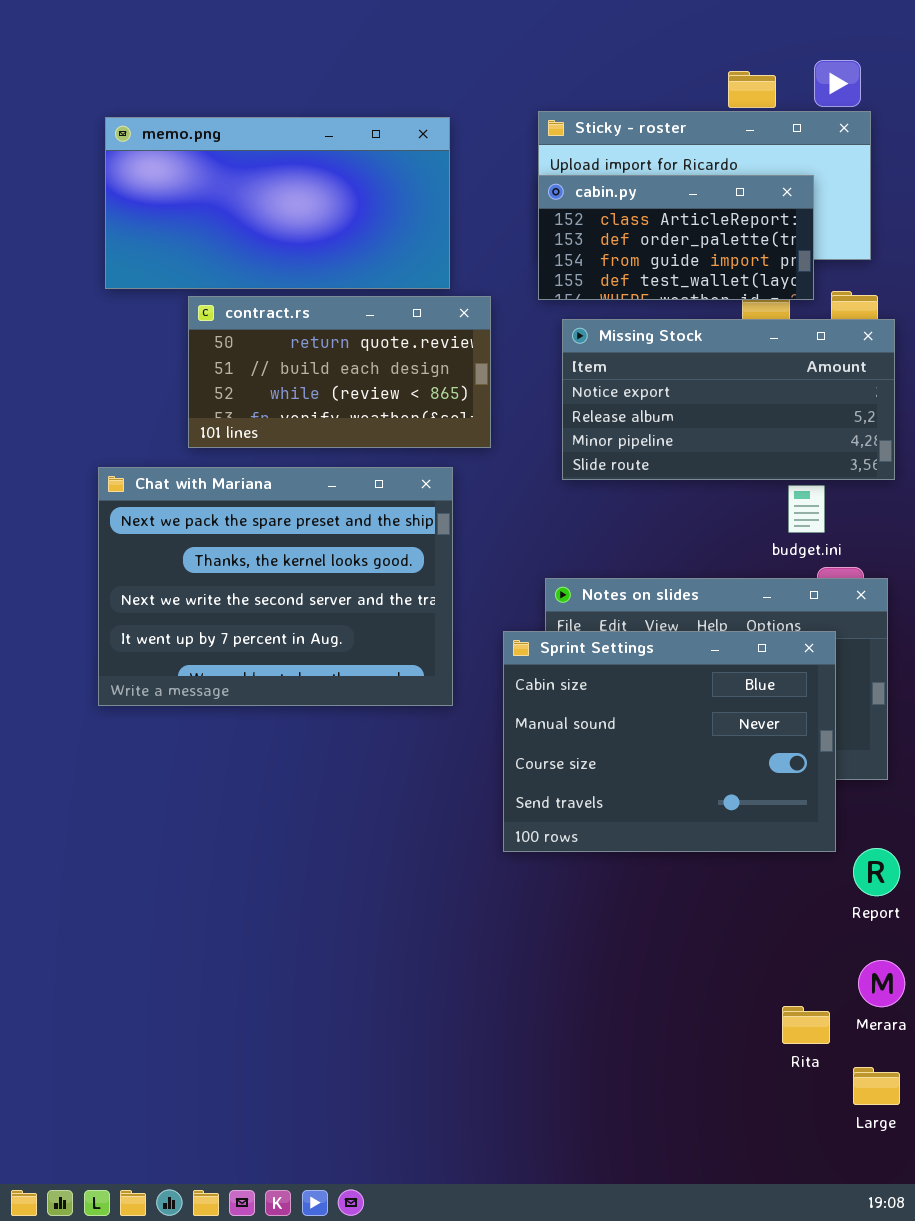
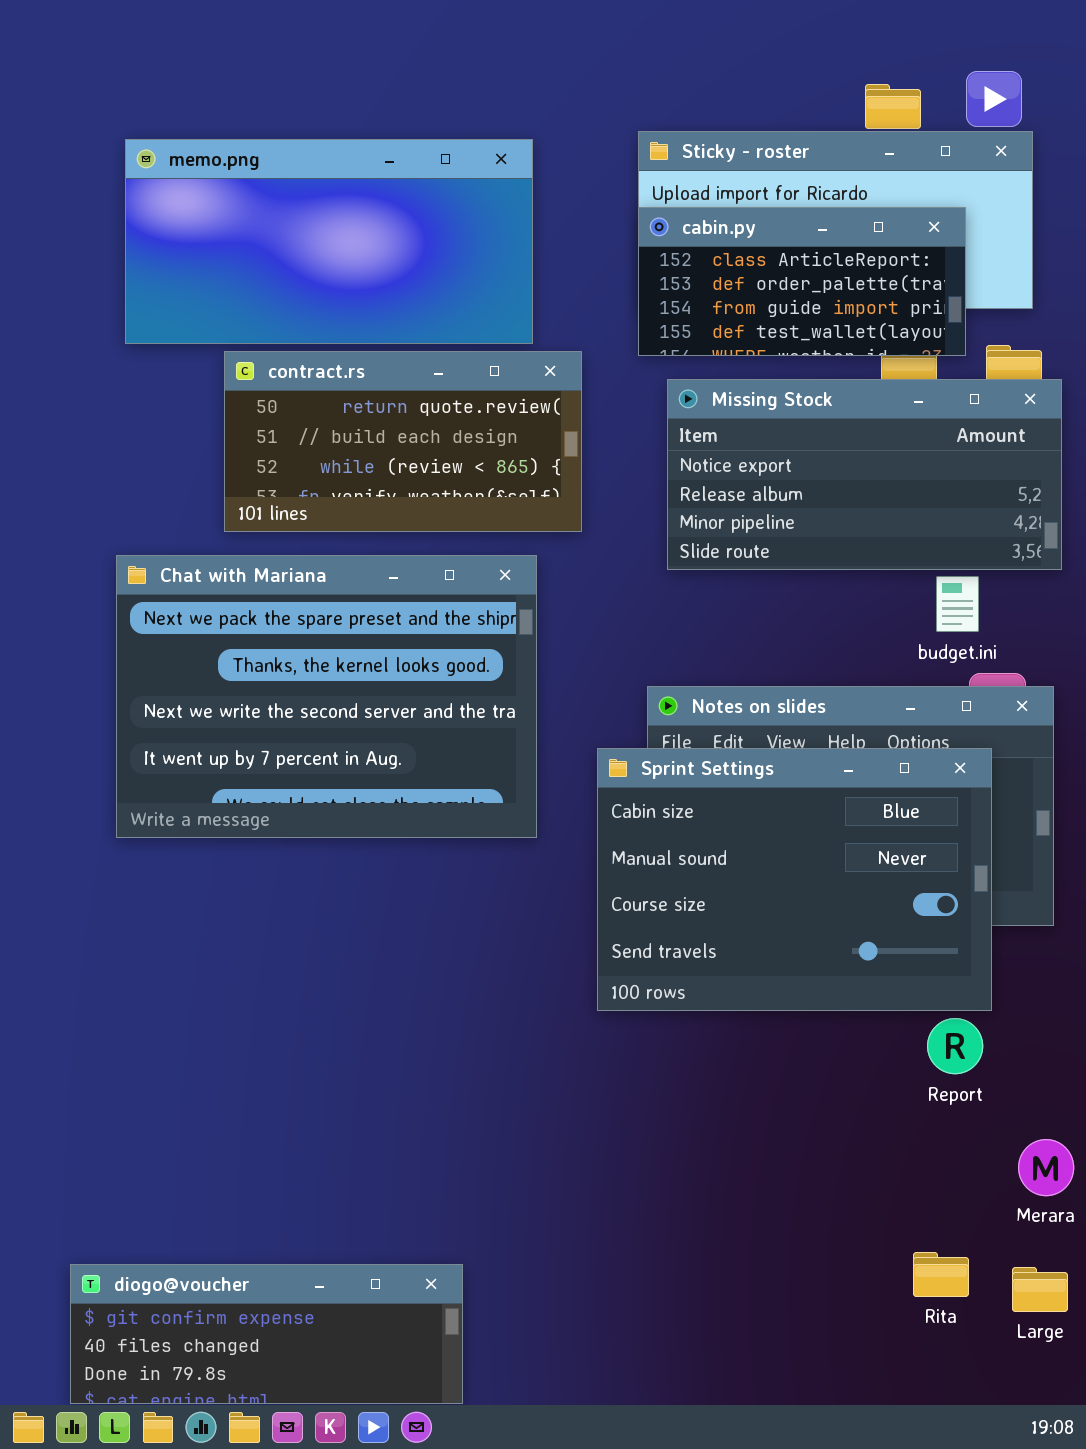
Report: [853,848,900,896] -> [927,1018,983,1074], moved
Rita: [782,1006,830,1044] -> [913,1252,969,1297], moved
diogo@voucher: none -> [70,1264,463,1404], opened

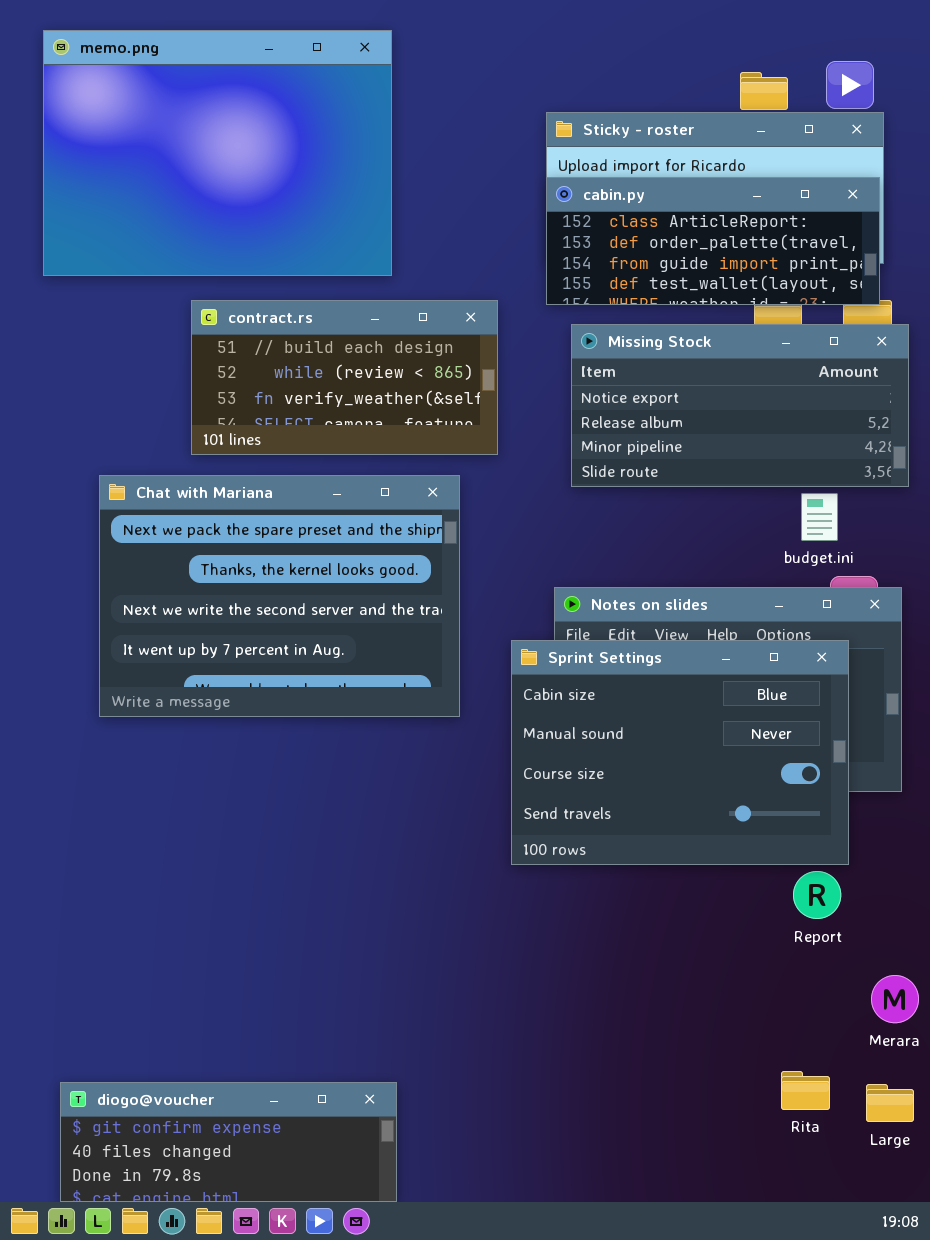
memo.png: [125,139,533,344] -> [43,30,392,276], moved, resized
cabin.py: [638,207,966,356] -> [546,177,880,305], resized
contract.rs: [224,351,582,532] -> [191,300,498,455], scrolled down 1 row

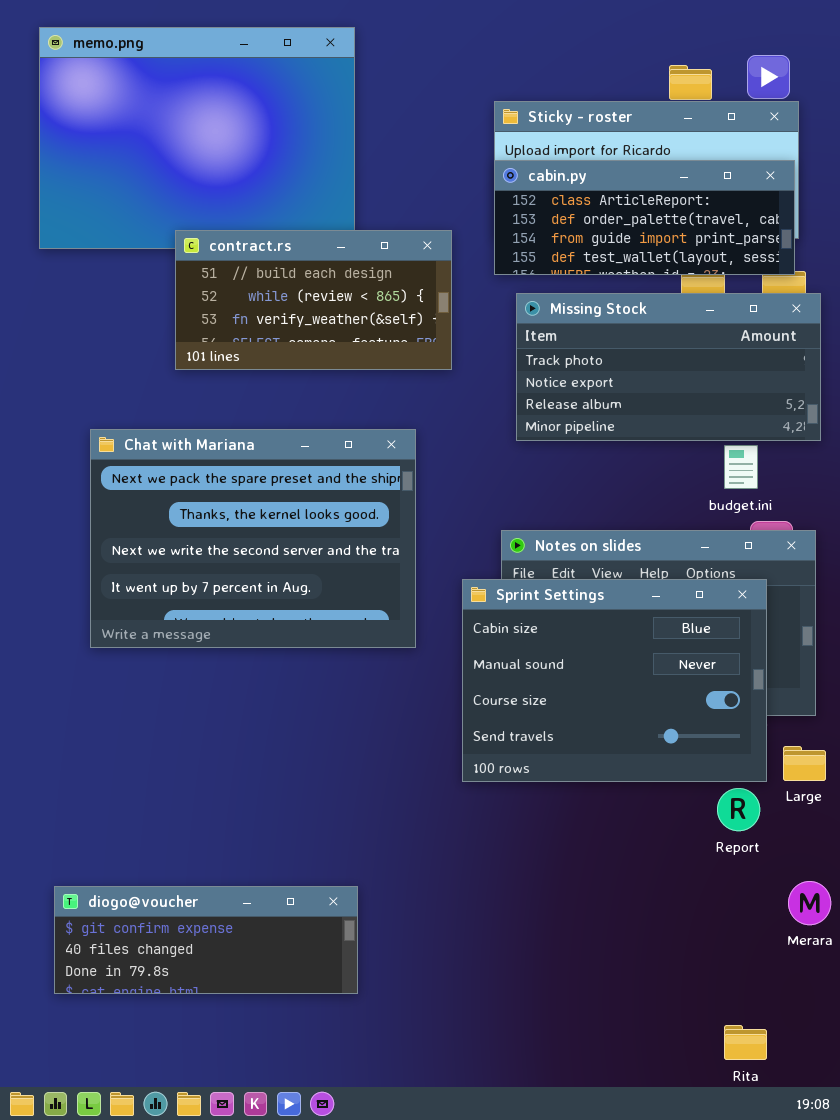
contract.rs: [191,300,498,455] -> [175,230,452,370], moved
Missing Stock: [571,324,909,487] -> [516,293,821,441], scrolled up 1 row
Rita: [781,1071,830,1110] -> [724,1025,767,1060], moved
diogo@voucher: [60,1082,397,1202] -> [54,886,358,994], moved
Large: [866,1084,914,1122] -> [783,746,826,781], moved

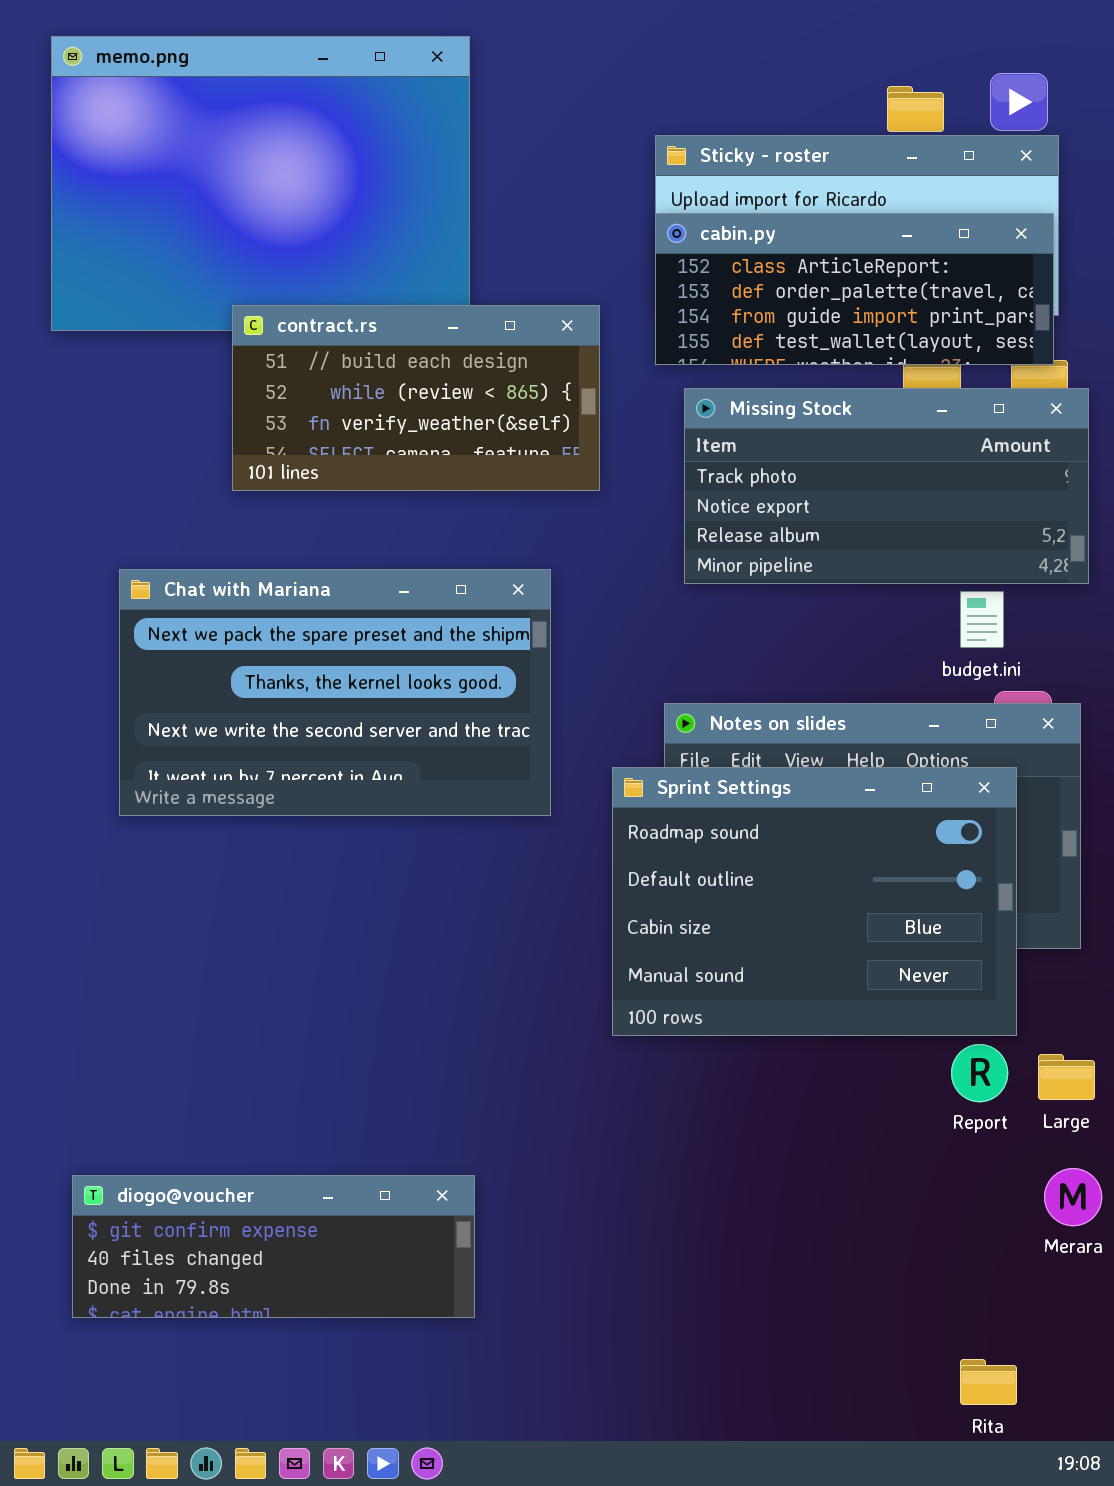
Chat with Mariana: [90,429,416,648] -> [119,569,551,816], resized
Sprint Settings: [462,579,767,782] -> [612,767,1017,1036], scrolled up 2 rows
Large: [783,746,826,781] -> [1038,1054,1095,1100], moved

